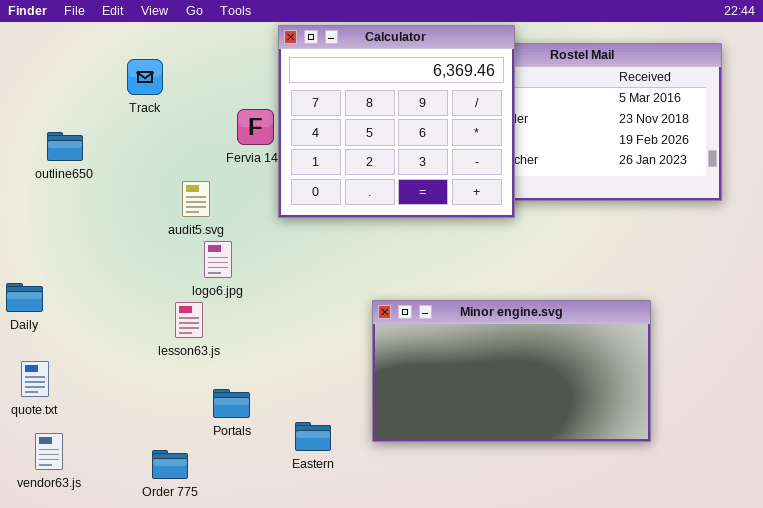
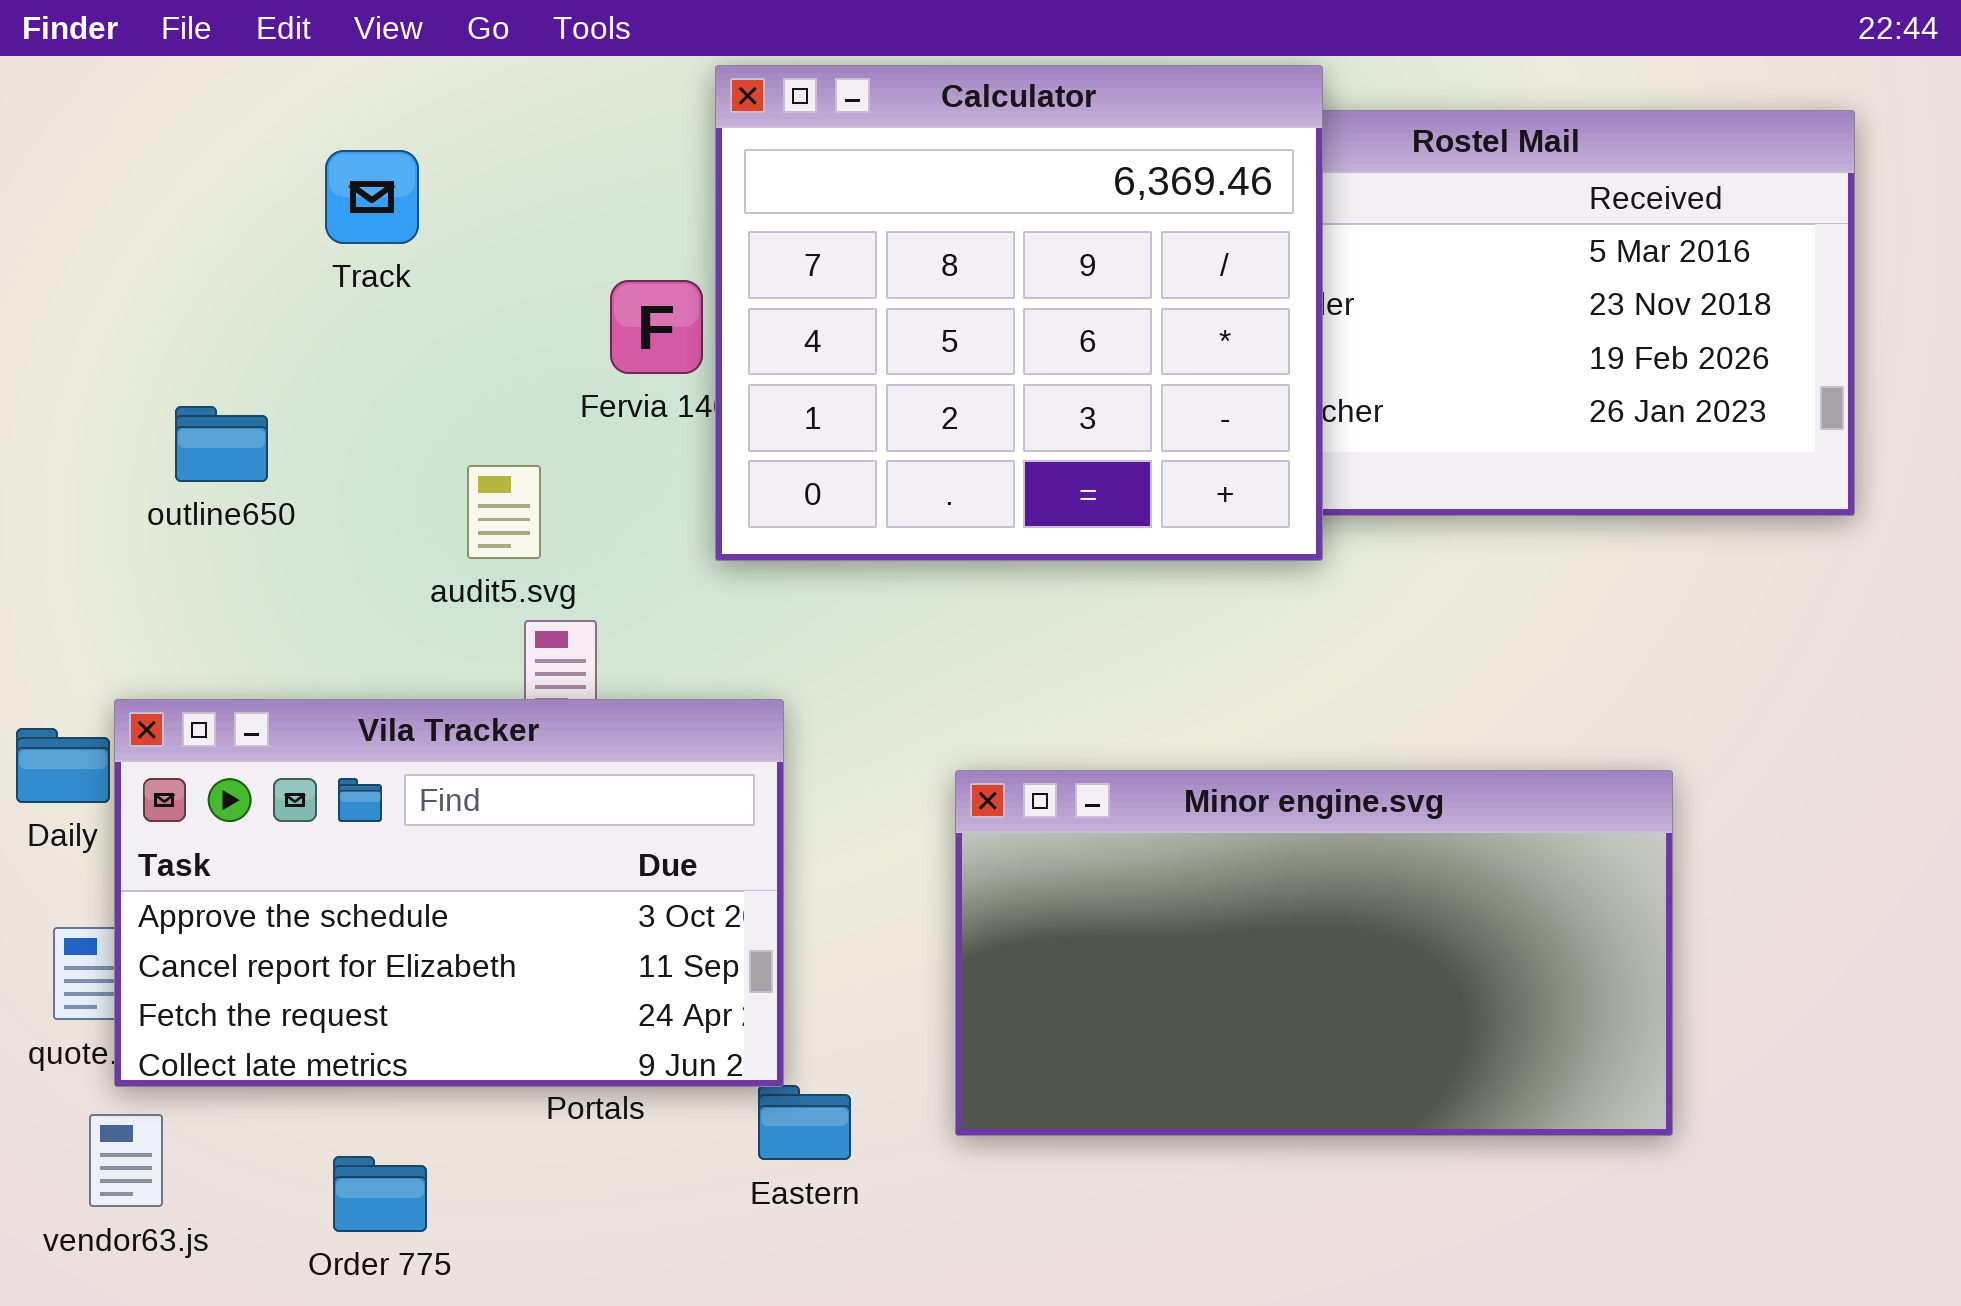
outline650: [47,132,83,161] -> [175,406,268,482], moved
Vila Tracker: none -> [114,699,784,1087], opened
Order 775: [152,450,188,479] -> [333,1156,427,1232], moved

